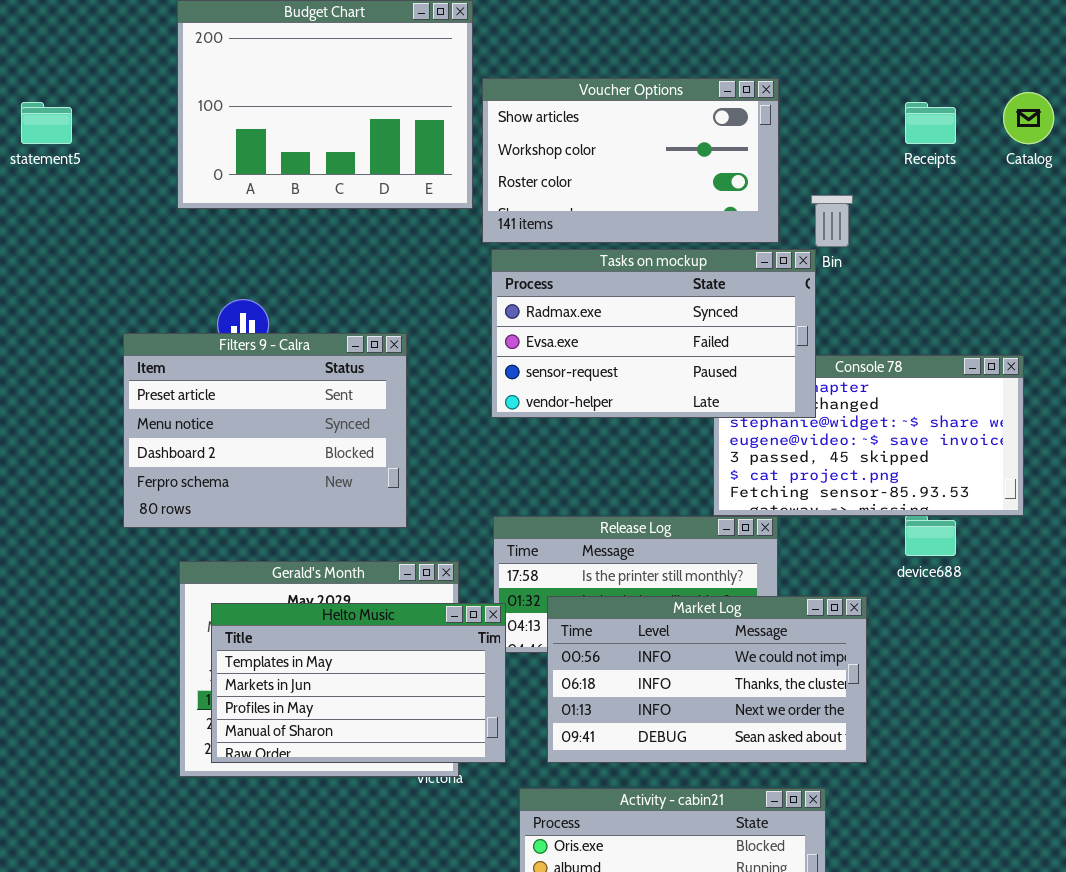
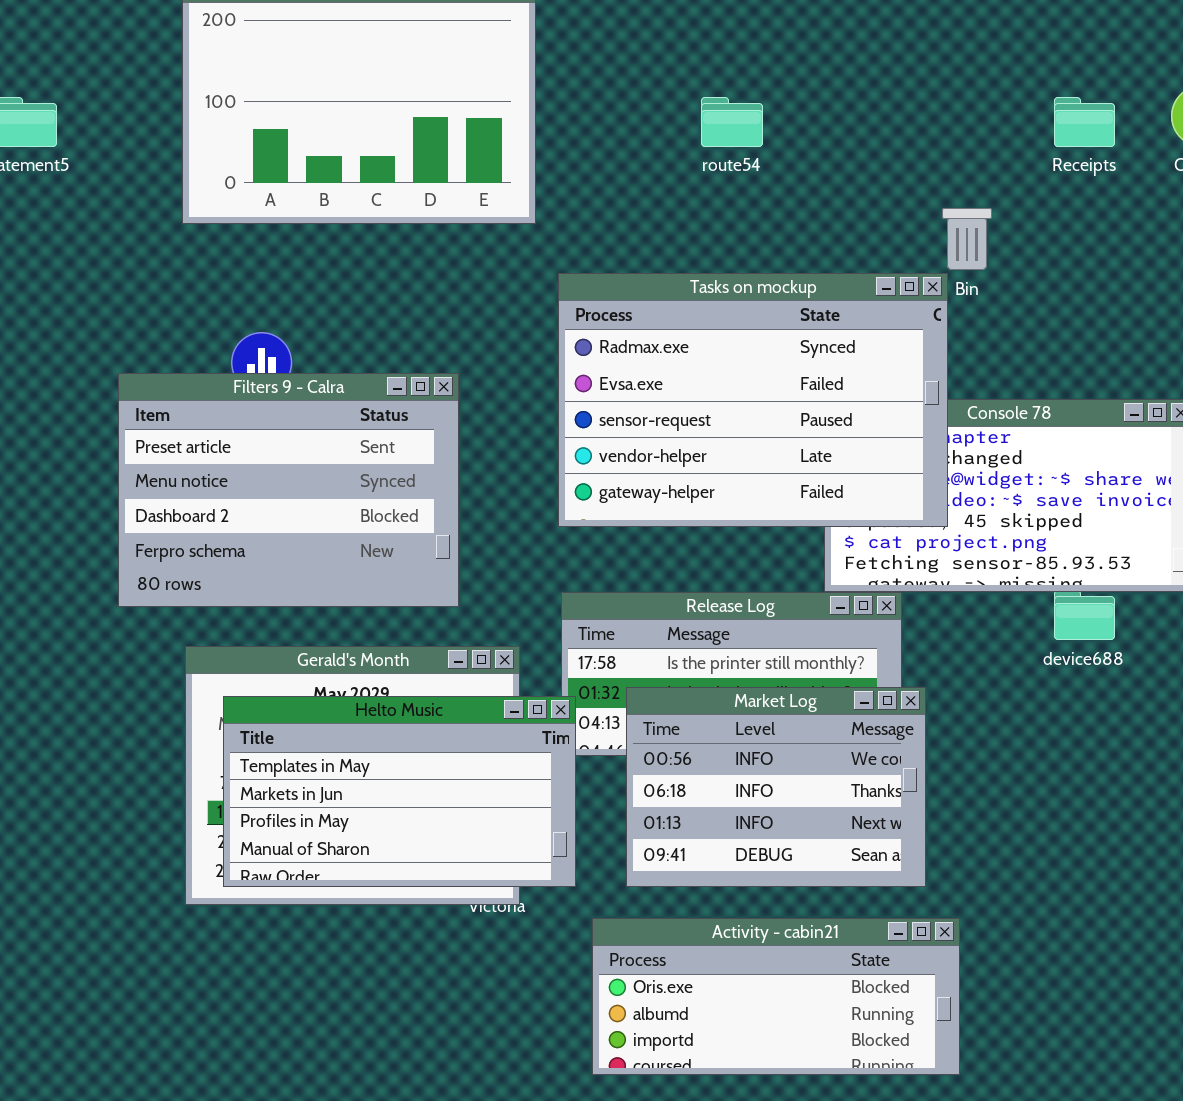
Voucher Options: [482,78,779,243] -> none, closed
Tasks on mockup: [491,249,816,418] -> [558,273,948,527], resized
Market Log: [547,596,867,763] -> [626,687,926,887], resized

